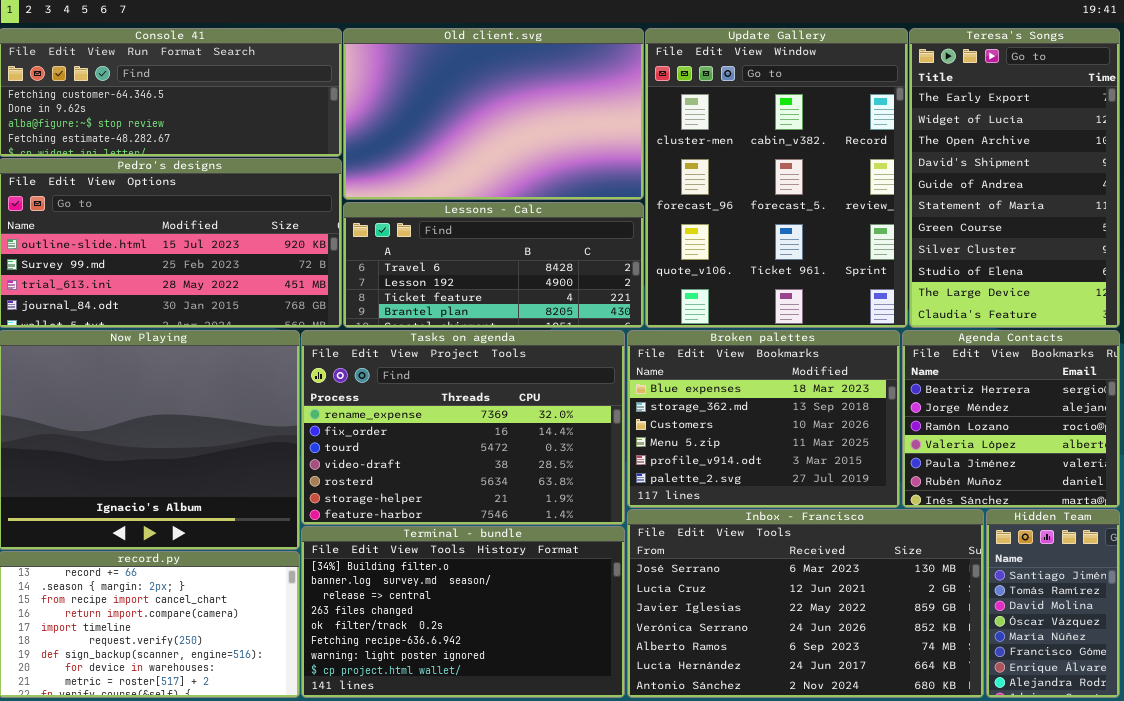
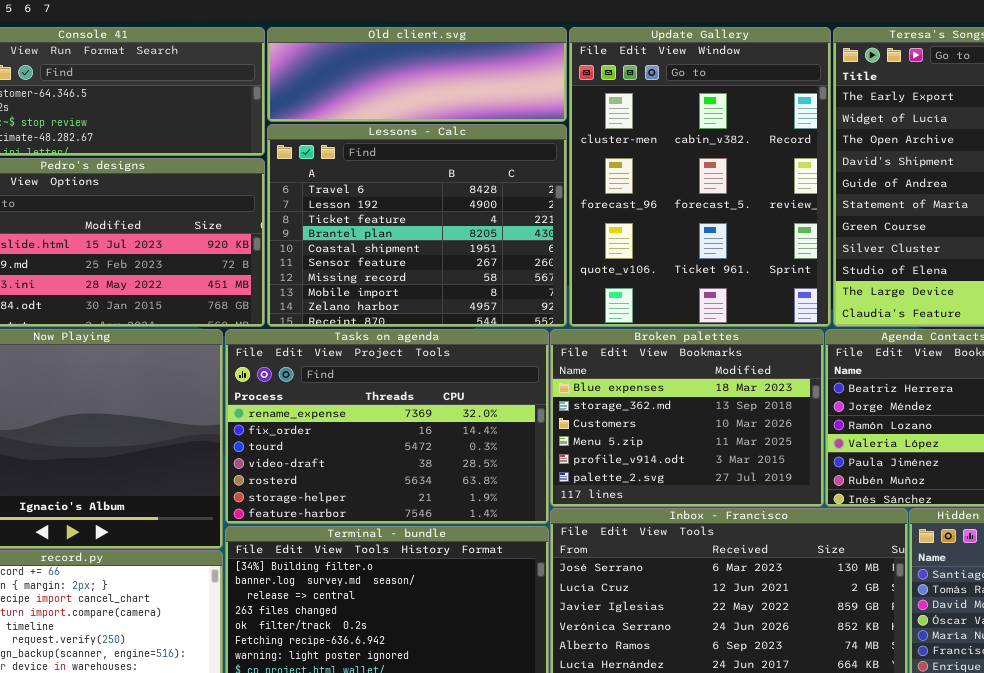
Old client.svg: [343,28,644,200] -> [267,27,567,122], resized
Lessons - Calc: [343,202,644,328] -> [267,124,567,327], resized

